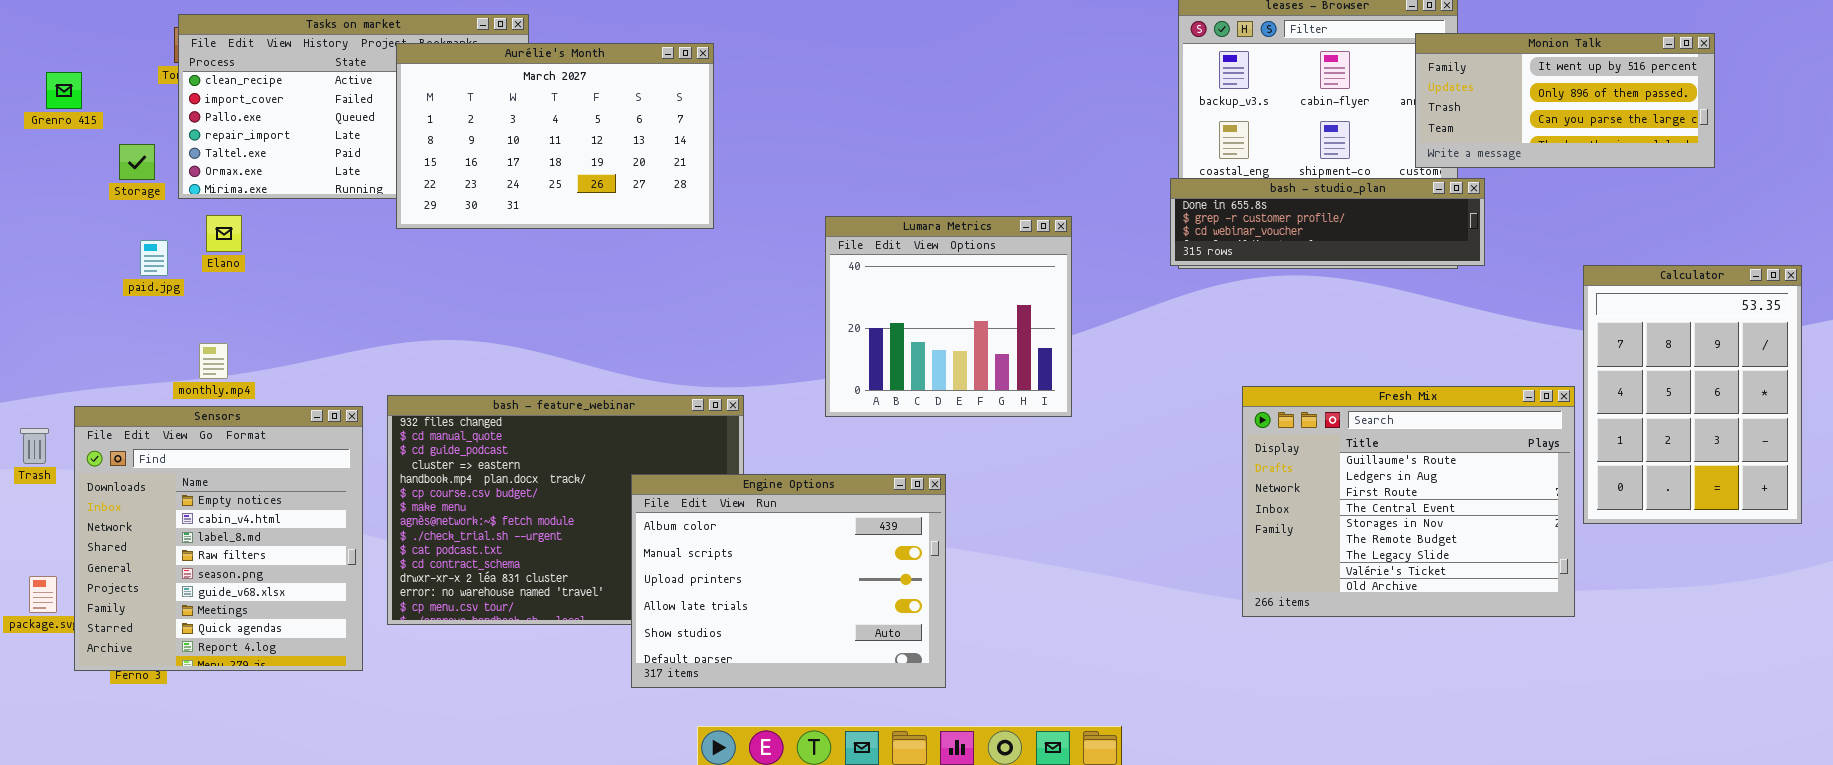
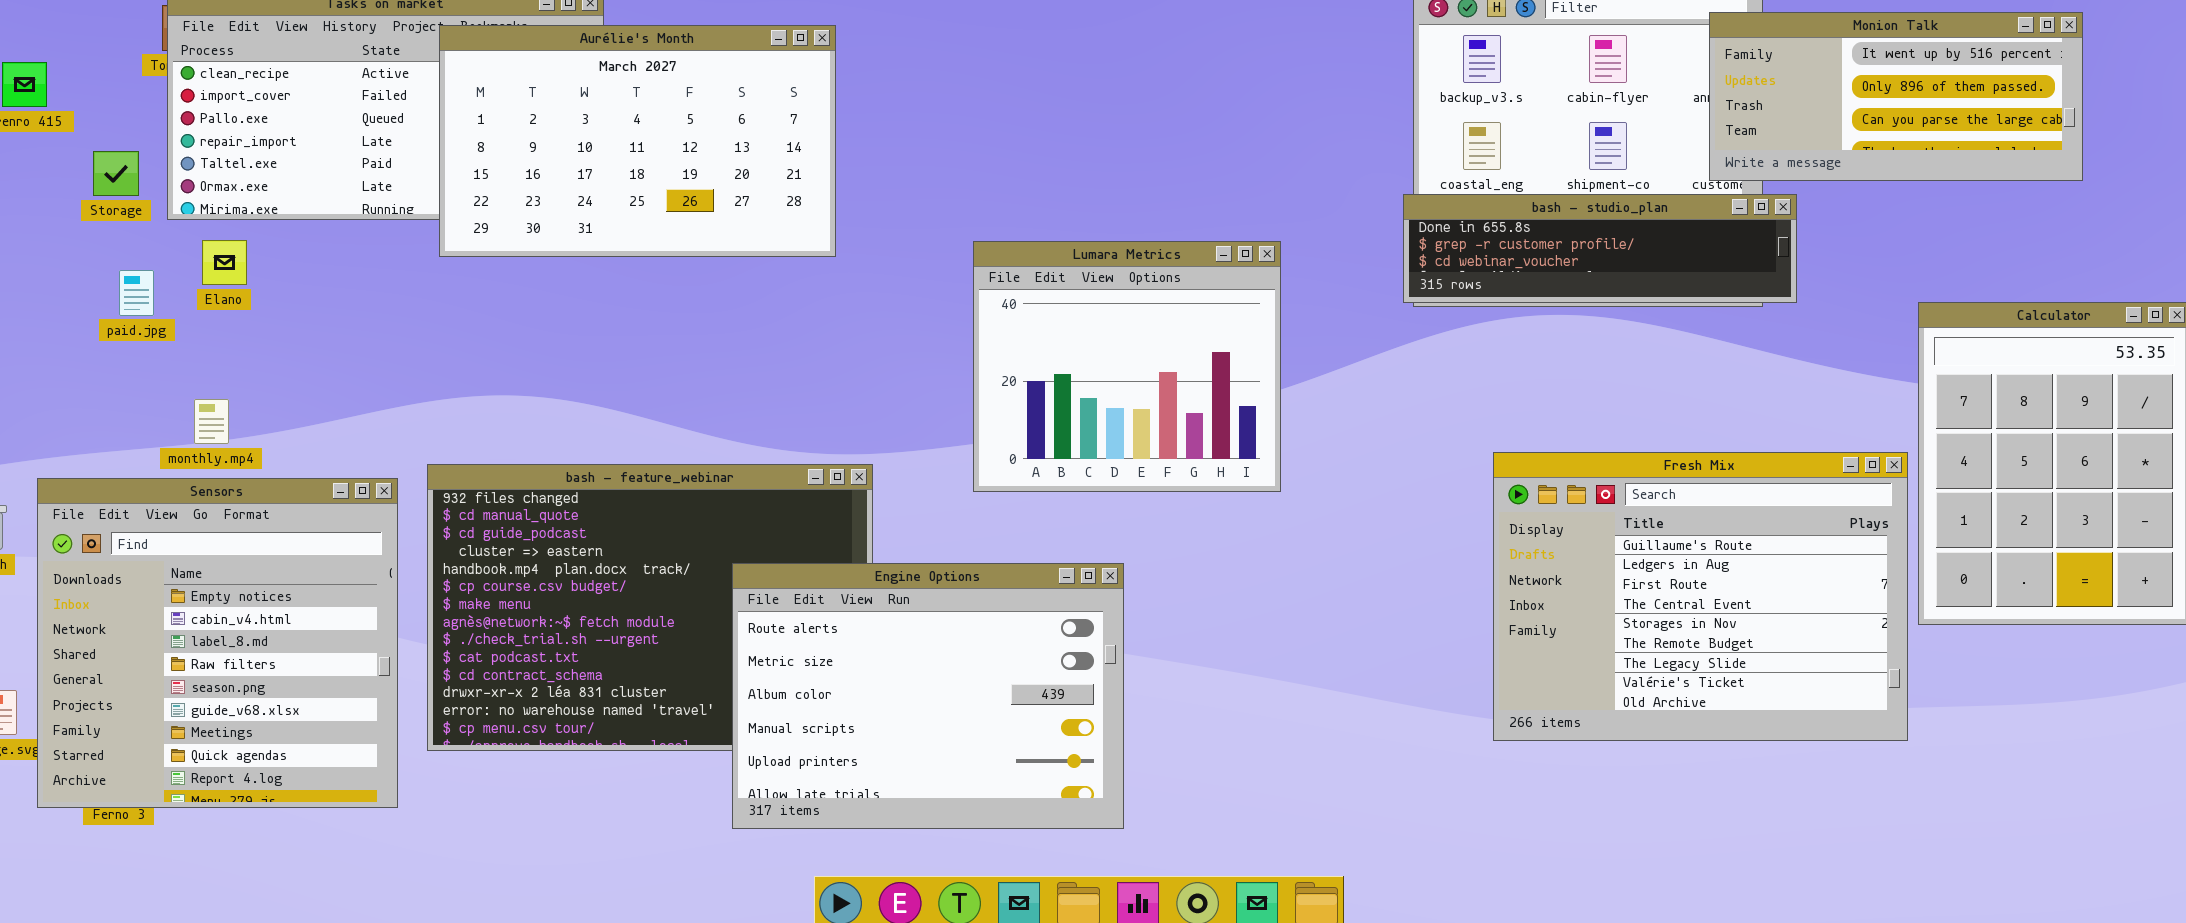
Engine Options: [631,474,946,688] -> [732,563,1124,829], scrolled up 2 rows

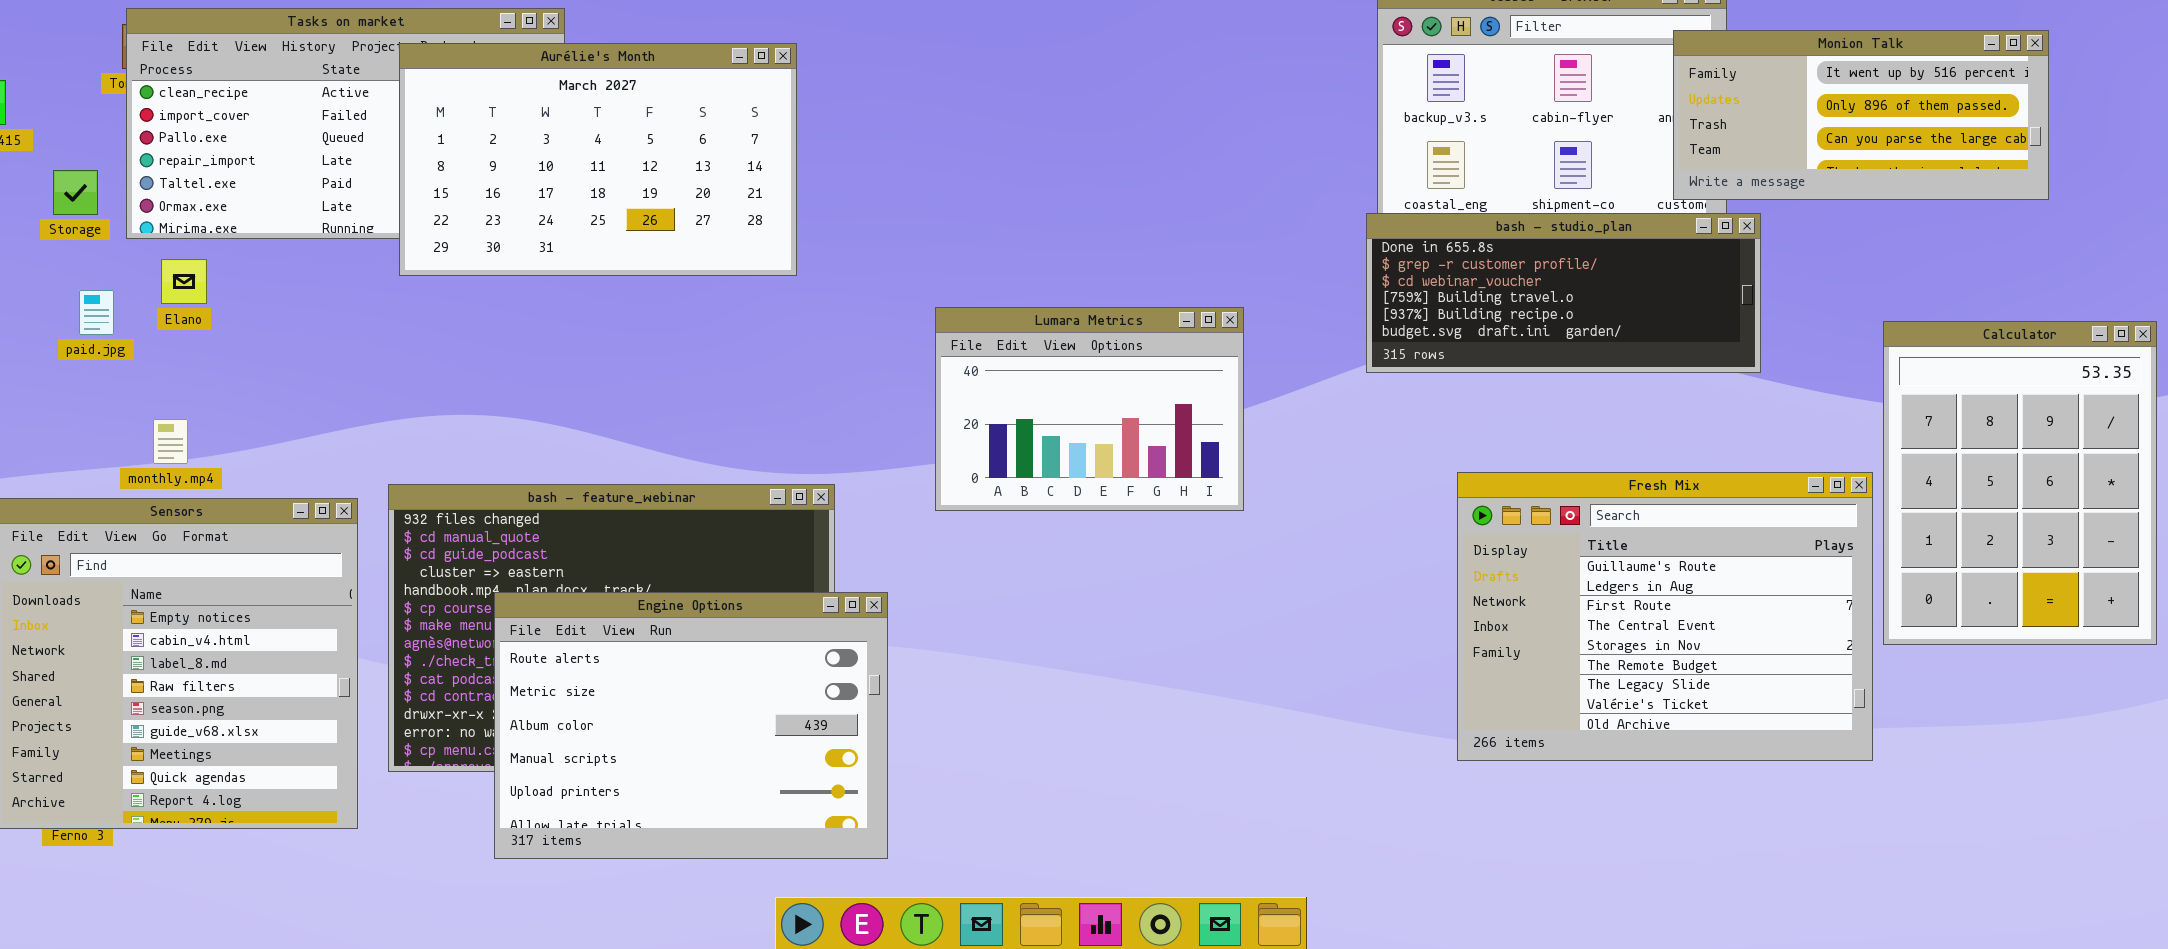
bash - studio_plan: [1403,194,1797,303] -> [1366,213,1761,373], resized
Lumara Metrics: [973,241,1281,492] -> [935,307,1244,511], resized
Engine Options: [732,563,1124,829] -> [494,592,888,859], moved

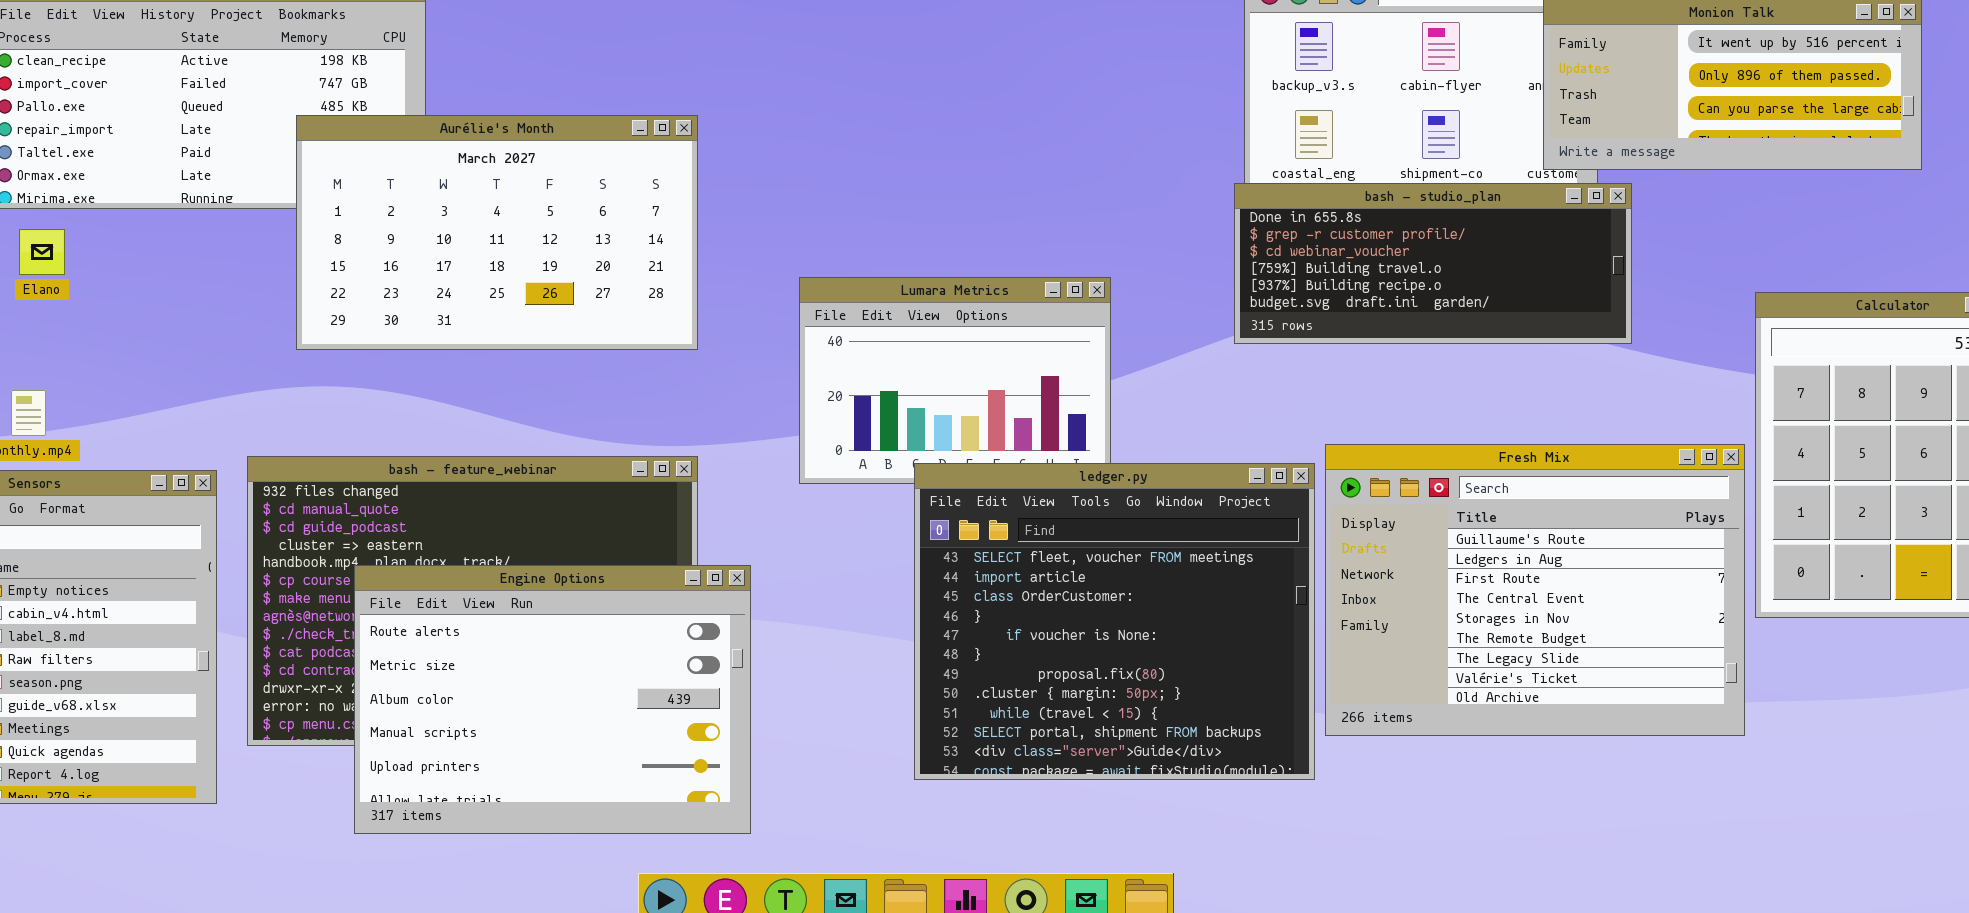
Aurélie's Month: [399,43,797,276] -> [296,115,698,350], moved
ledger.py: none -> [914,463,1315,780], opened

